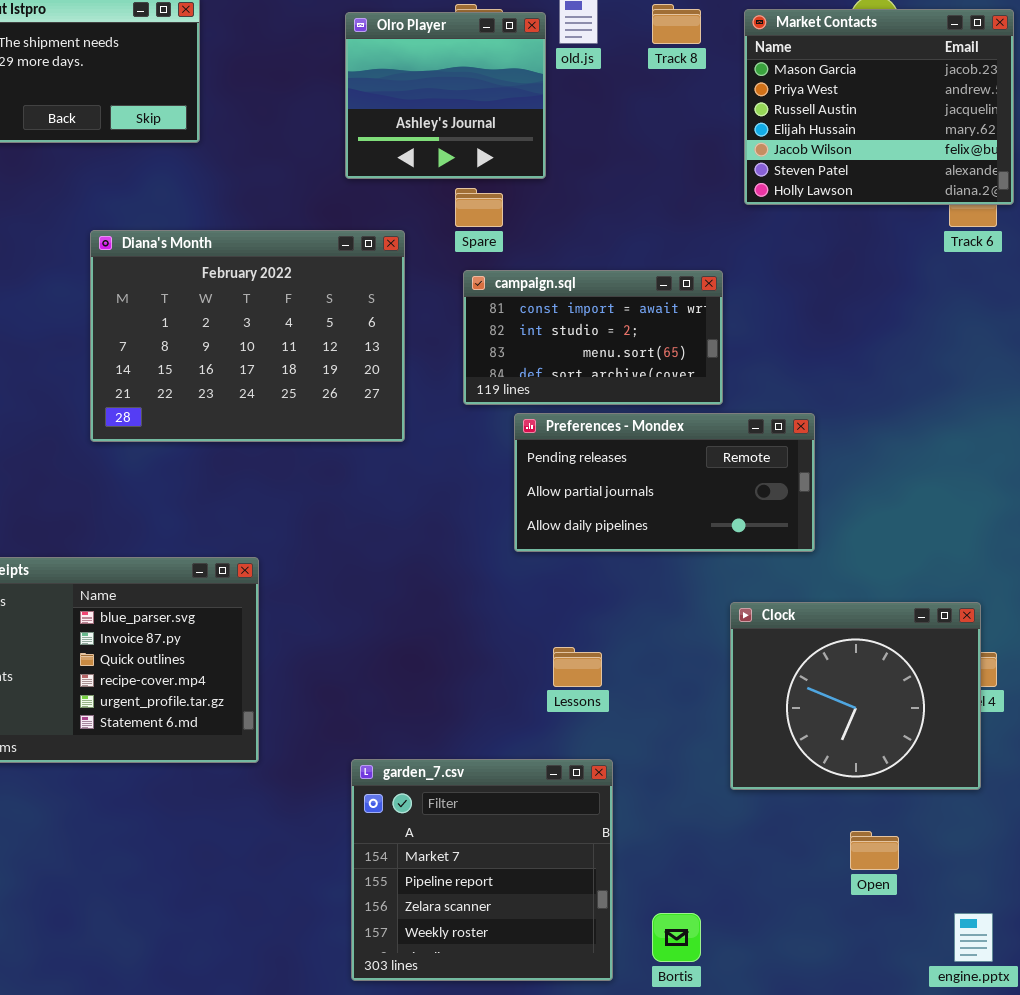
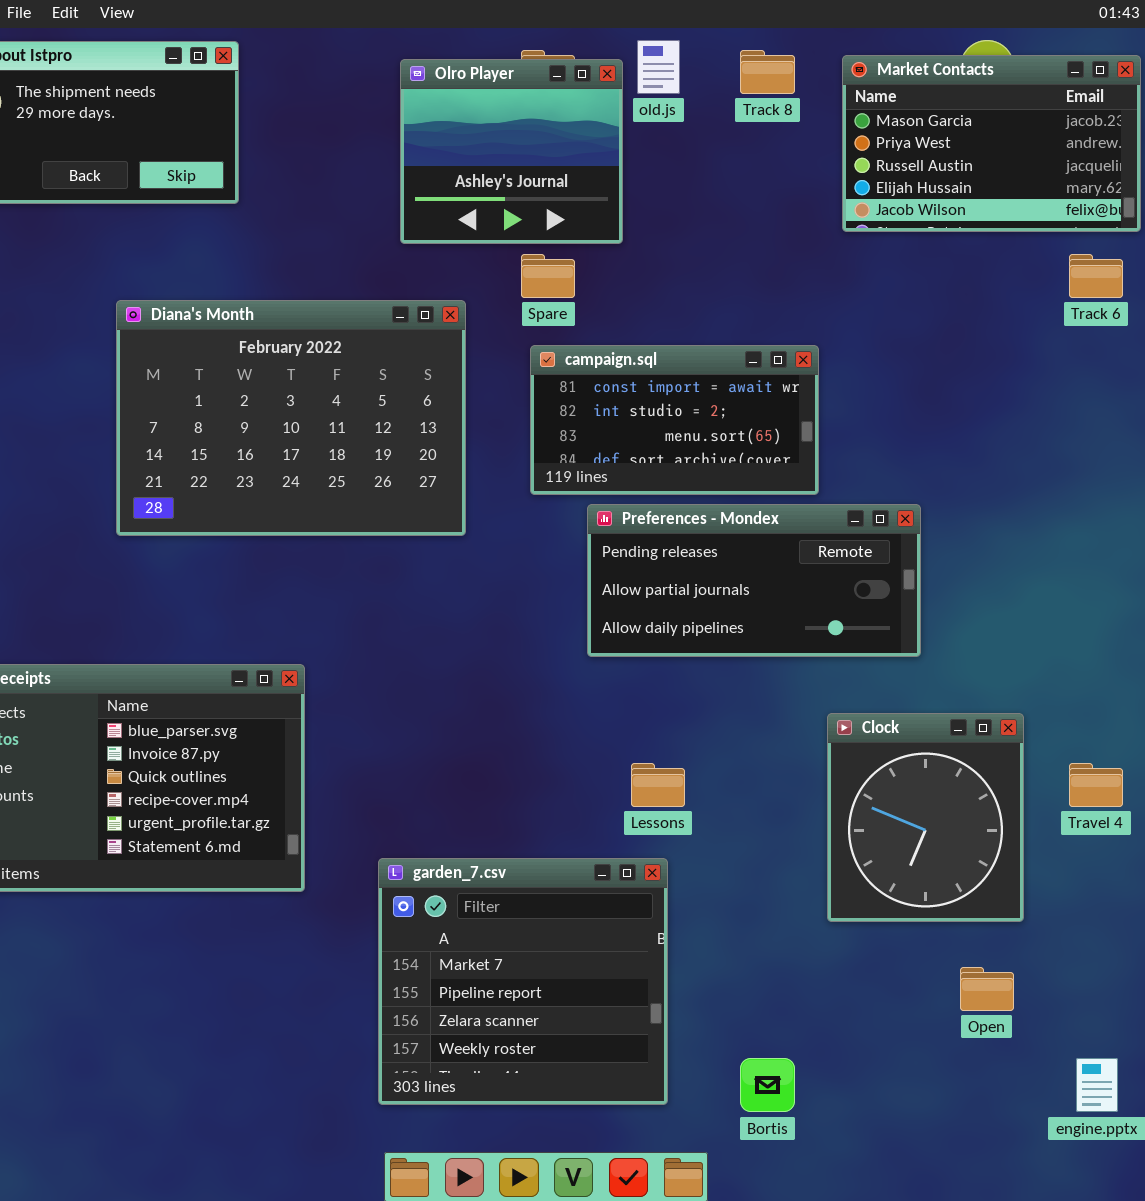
Market Contacts: [744,9,1014,205] -> [842,55,1141,232], resized
Clock: [730,602,981,790] -> [827,713,1024,922], resized
garden_7.csv: [351,759,613,981] -> [378,858,668,1105], moved

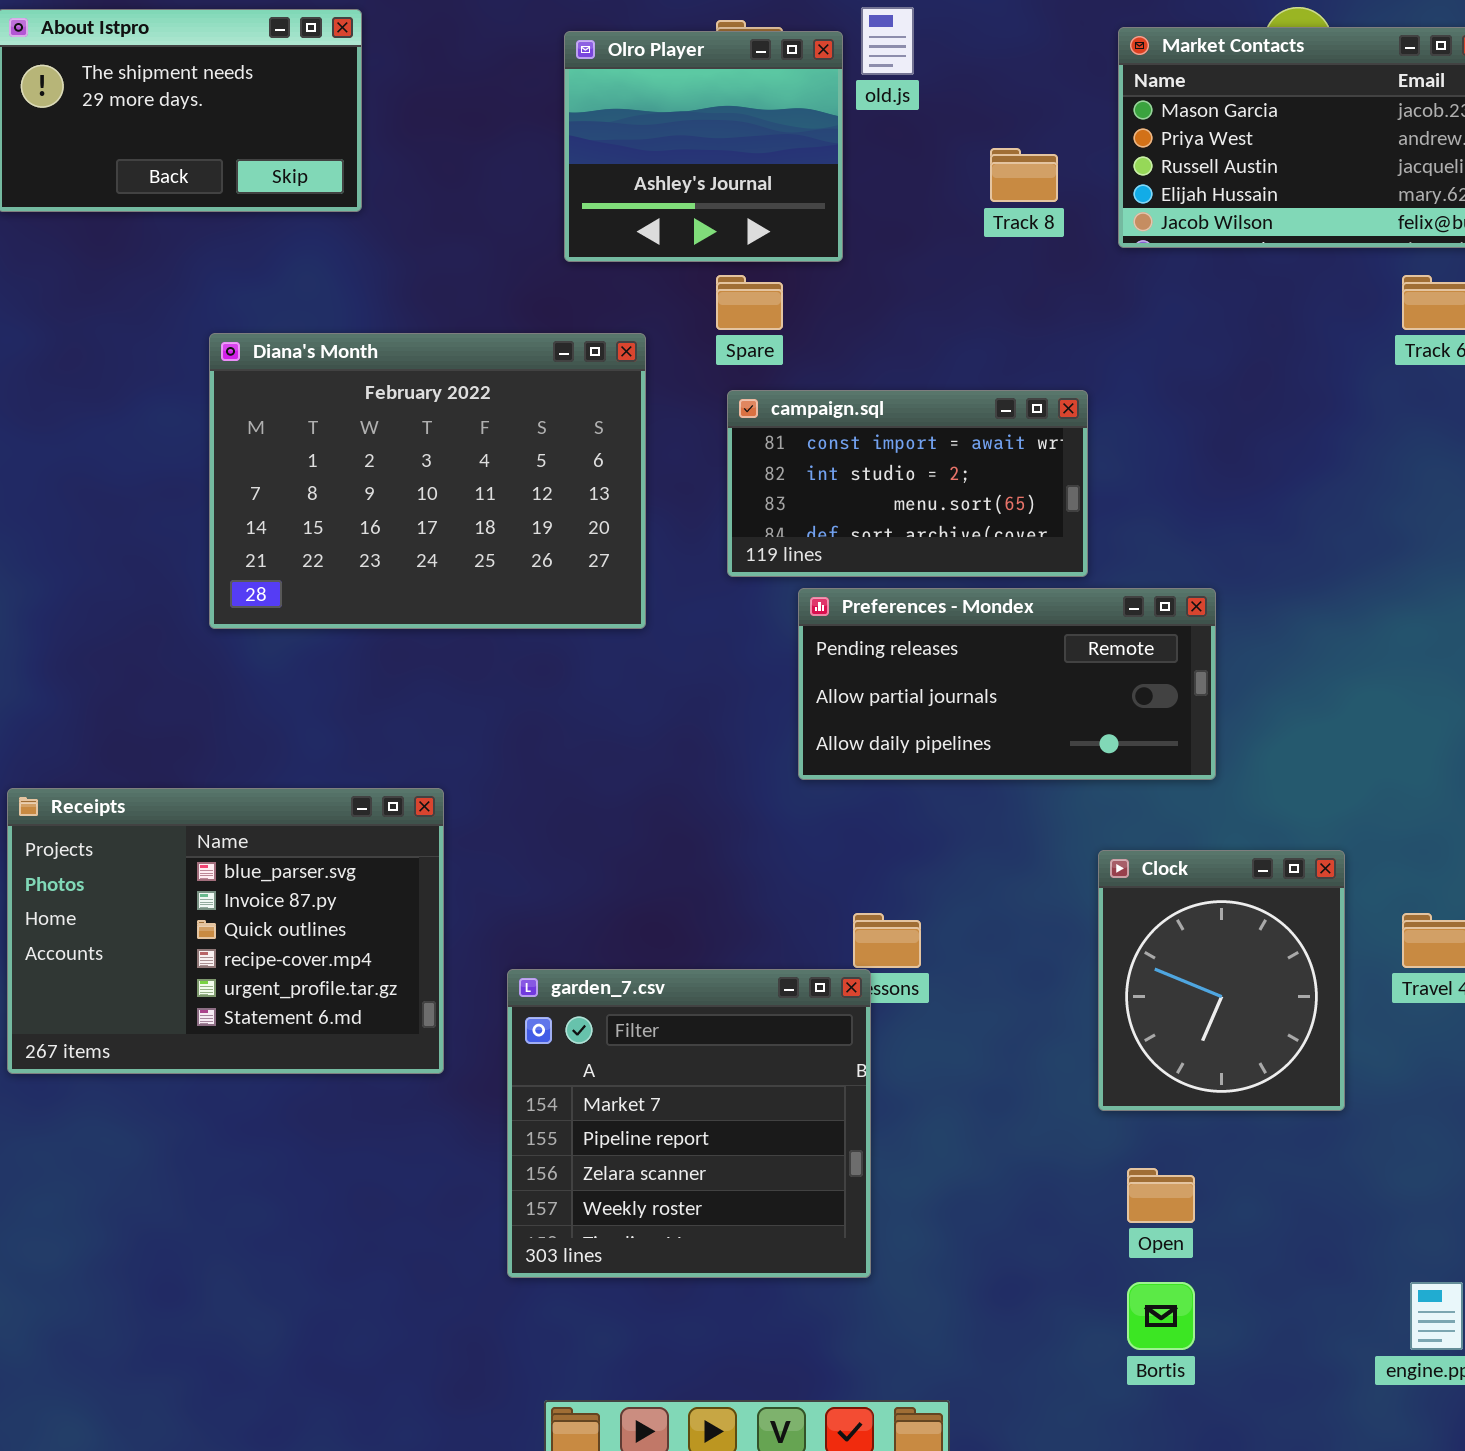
Track 8: [740,50,795,94] -> [990,148,1058,202], moved
garden_7.csv: [378,858,668,1105] -> [507,969,871,1278], moved
Open: [960,967,1014,1011] -> [1127,1168,1195,1223], moved
Bortis: [740,1058,795,1112] -> [1127,1282,1195,1350], moved

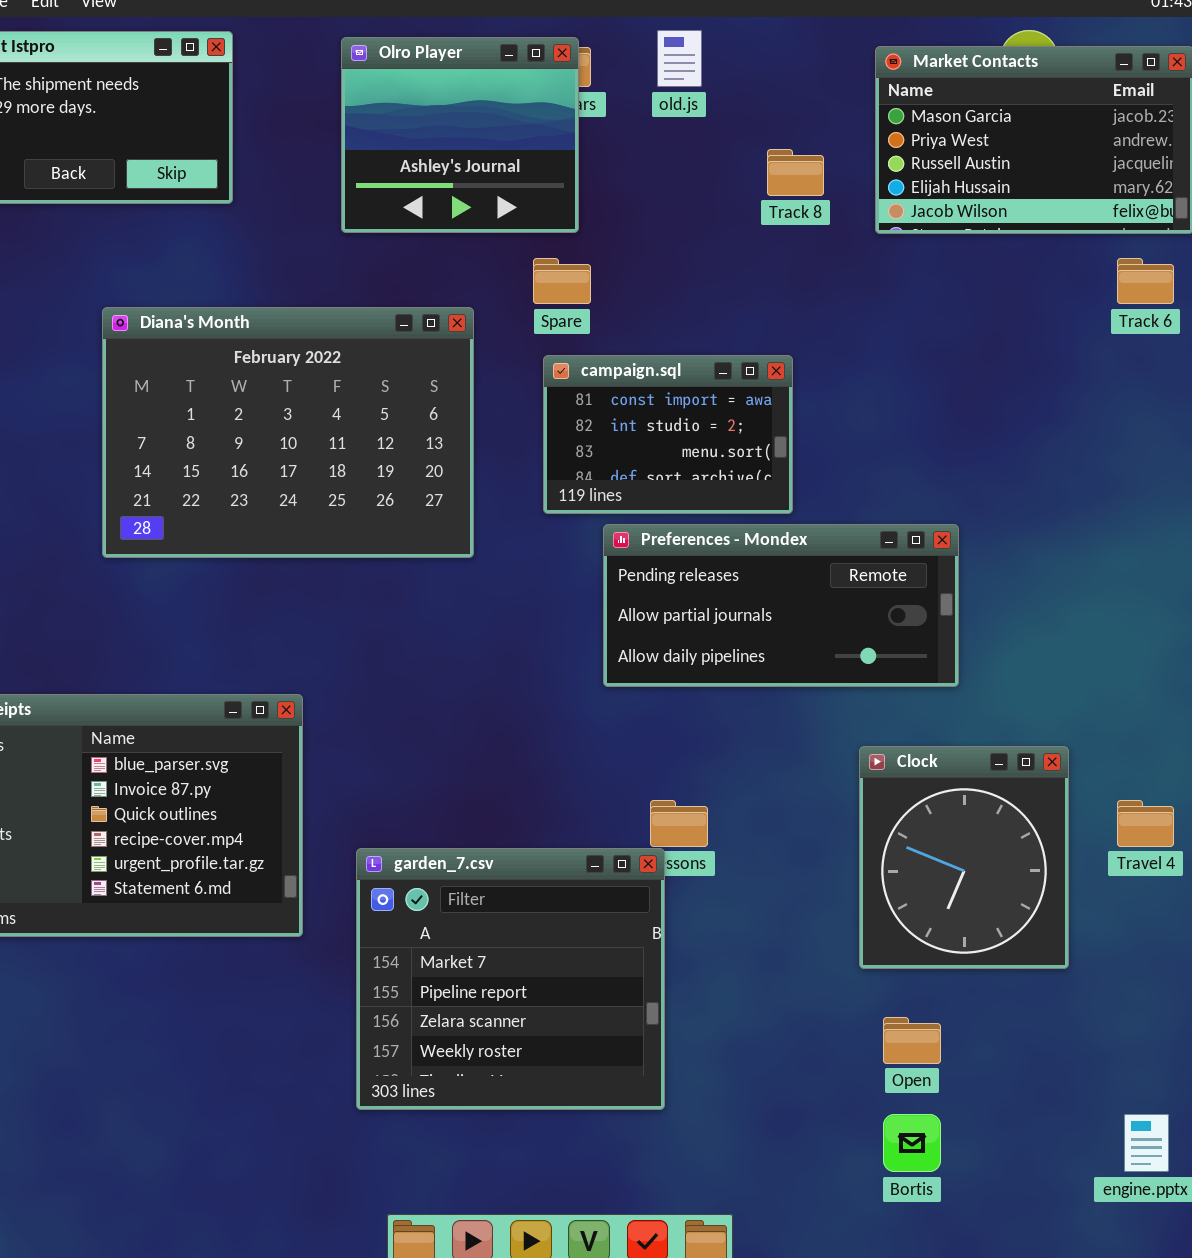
Olro Player: [564,31,843,262] -> [341,37,579,233], moved
campaign.sql: [727,390,1088,577] -> [543,355,793,514], resized

